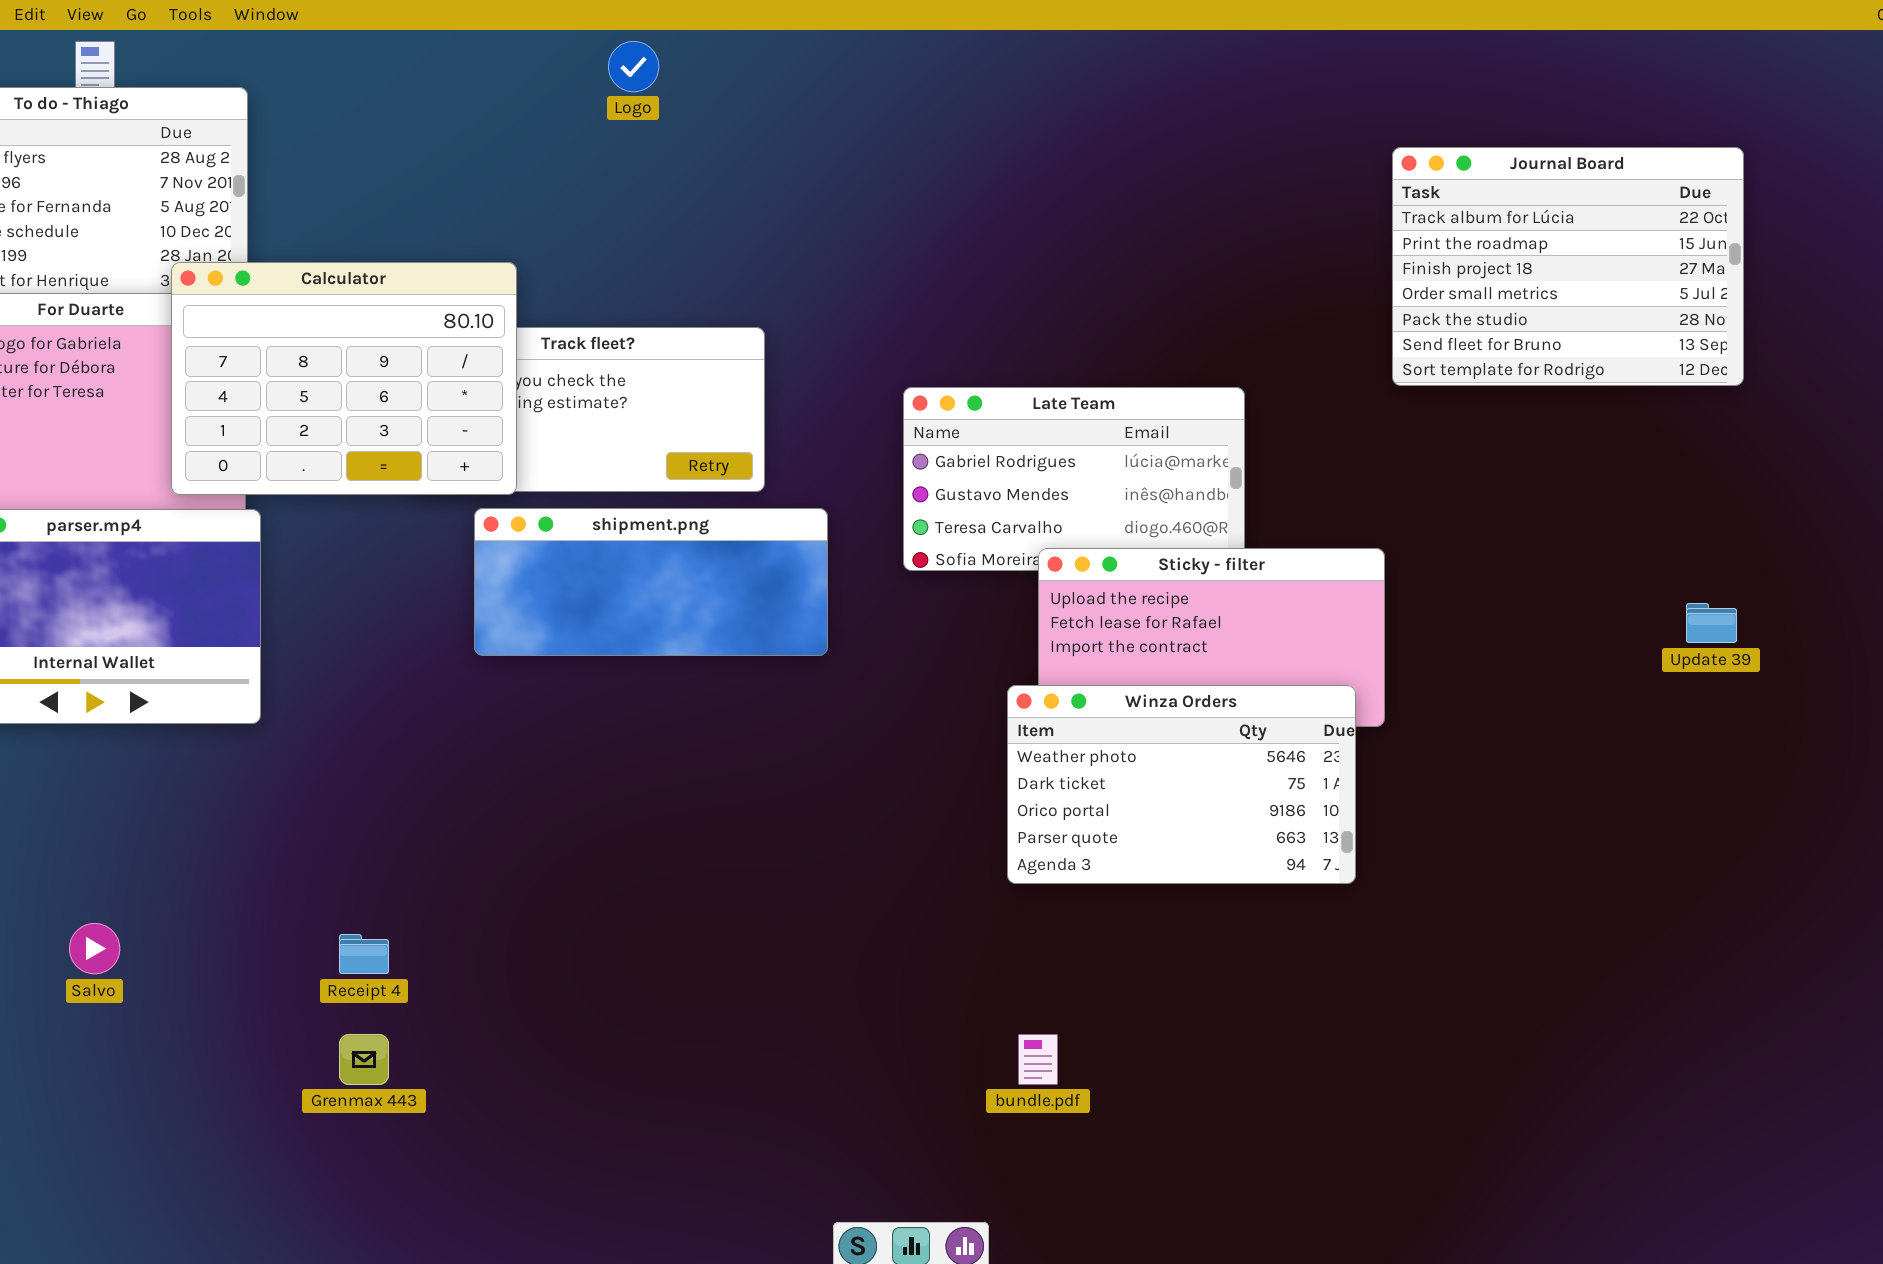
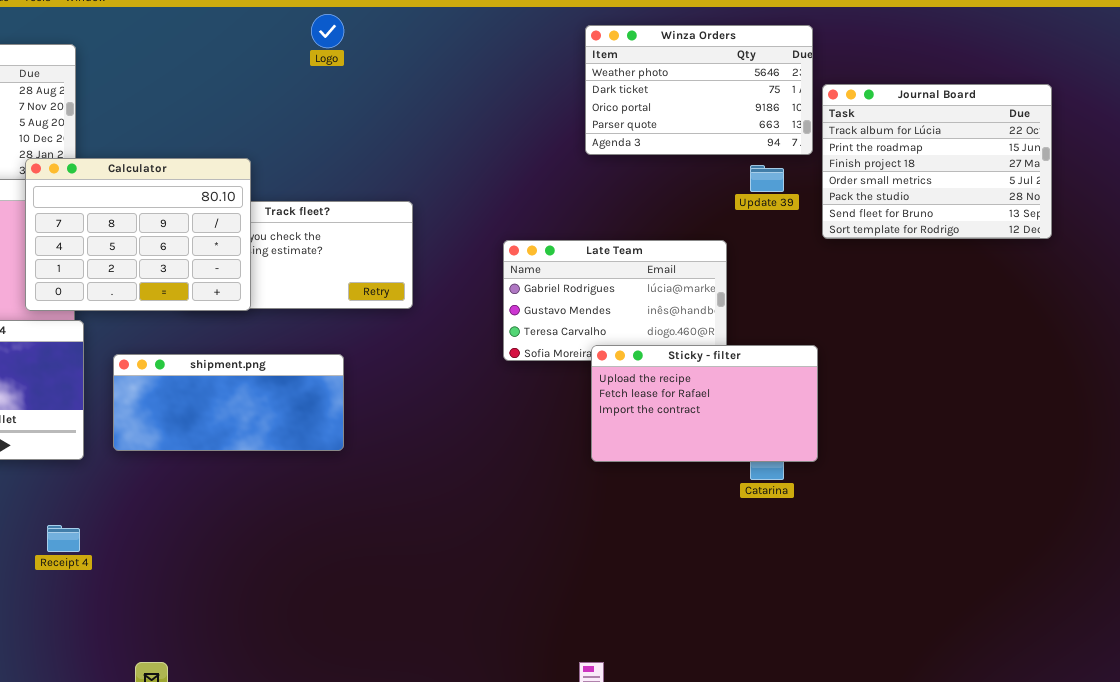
shipment.png: [474,508,828,656] -> [113,354,344,451], moved
Update 39: [1686,603,1737,643] -> [750,165,784,192], moved
Winza Orders: [1007,685,1356,884] -> [585,25,813,155], moved
Receipt 4: [339,934,389,974] -> [47,525,80,552], moved

